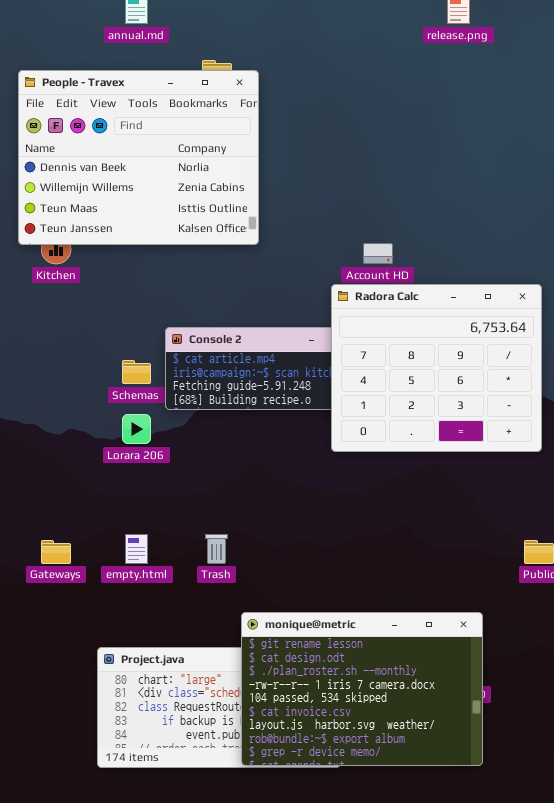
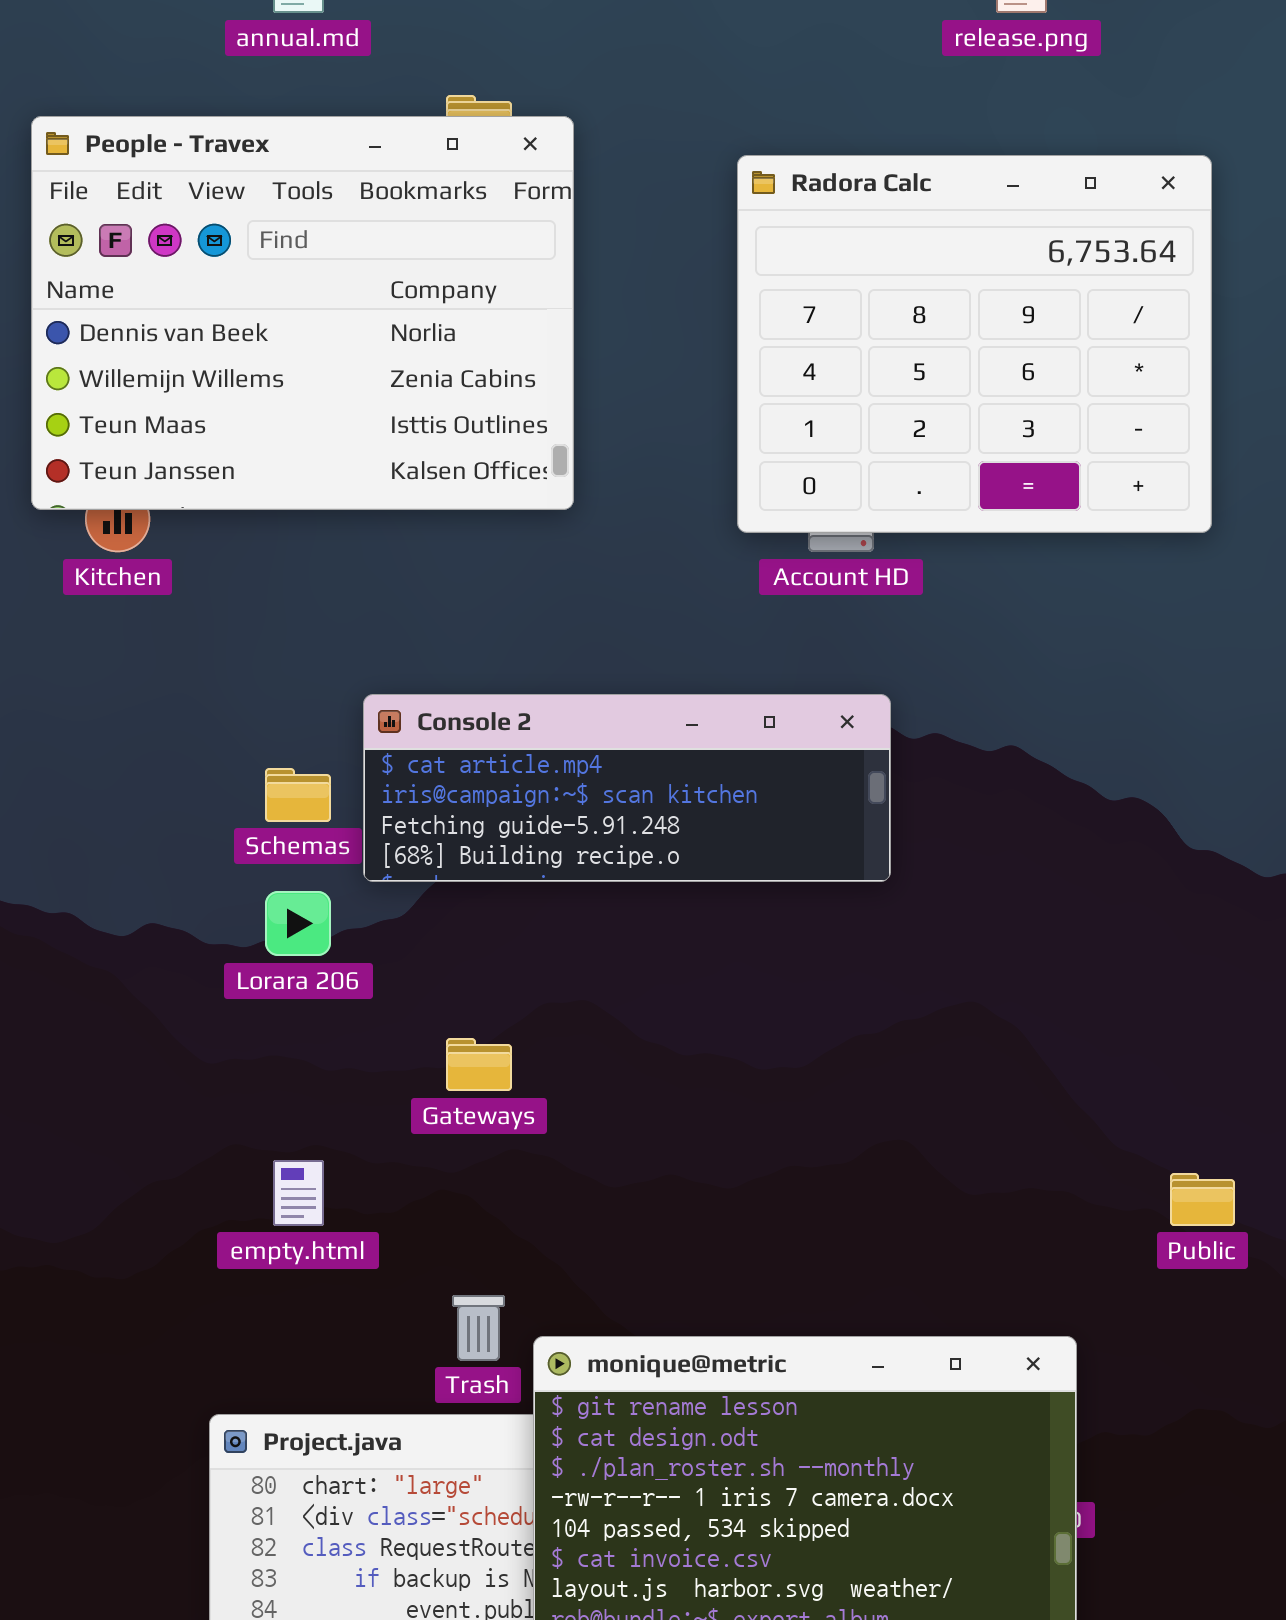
Radora Calc: [331,284,542,452] -> [737,155,1212,533], moved
Trash: [205,534,228,564] -> [452,1295,505,1361], moved
Gateways: [41,540,71,564] -> [446,1038,512,1091], moved

